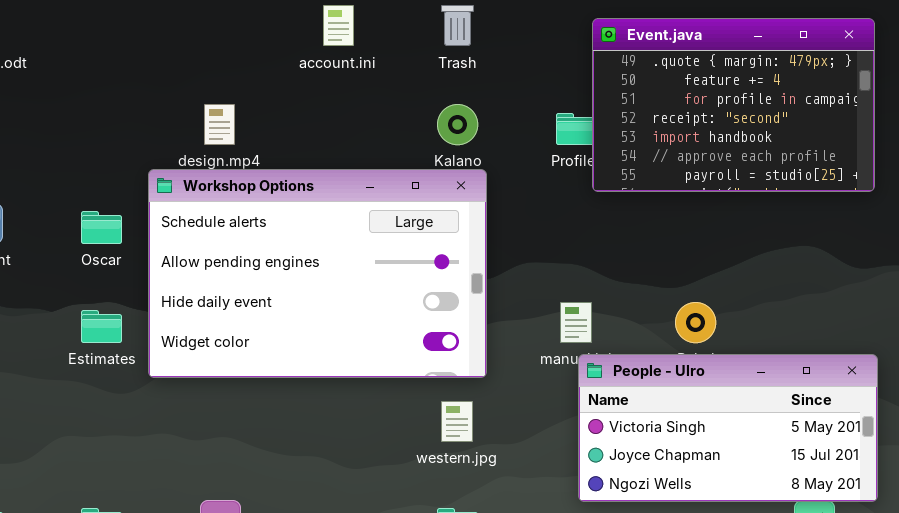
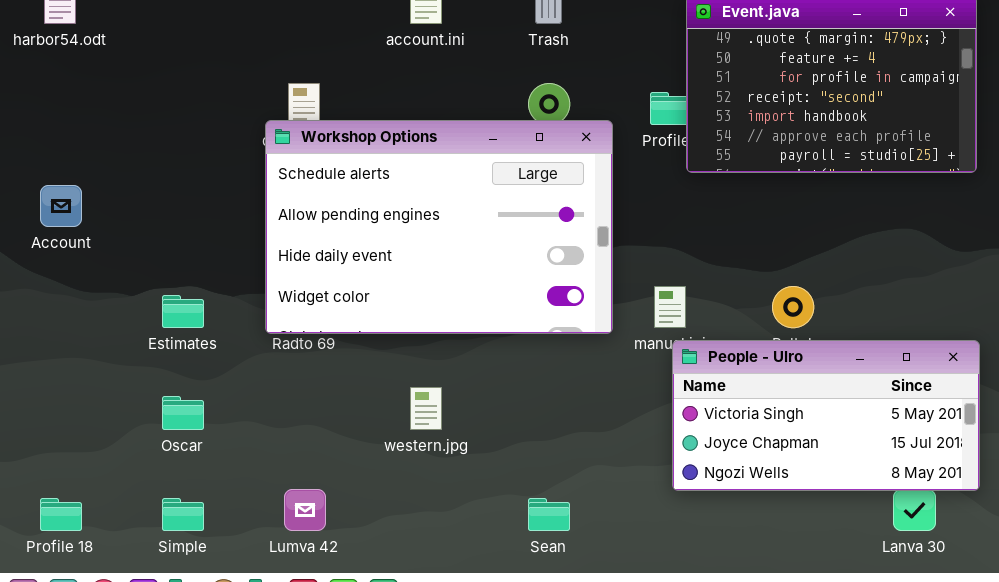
Workshop Options: [148,169,487,378] -> [265,120,613,334], moved
Oscar: [81,211,122,244] -> [162,396,204,430], moved
western.jpg: [441,401,473,442] -> [410,387,442,430], moved

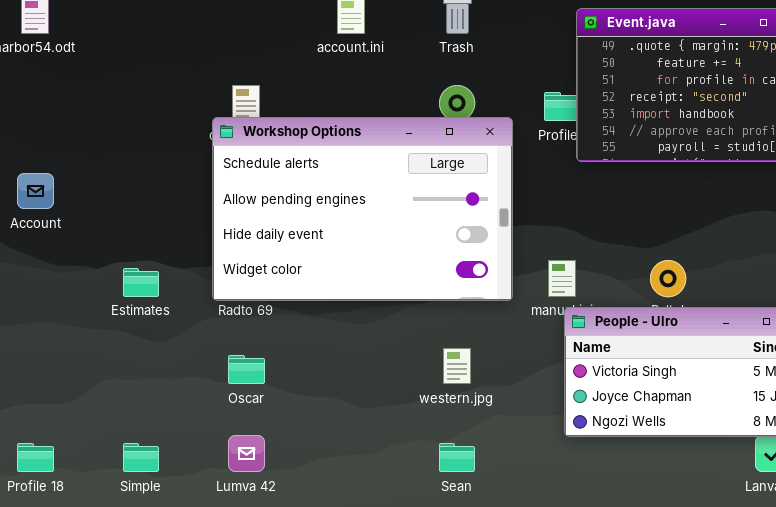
western.jpg: [410,387,442,430] -> [443,348,471,384], moved
Oscar: [162,396,204,430] -> [228,355,265,384], moved

